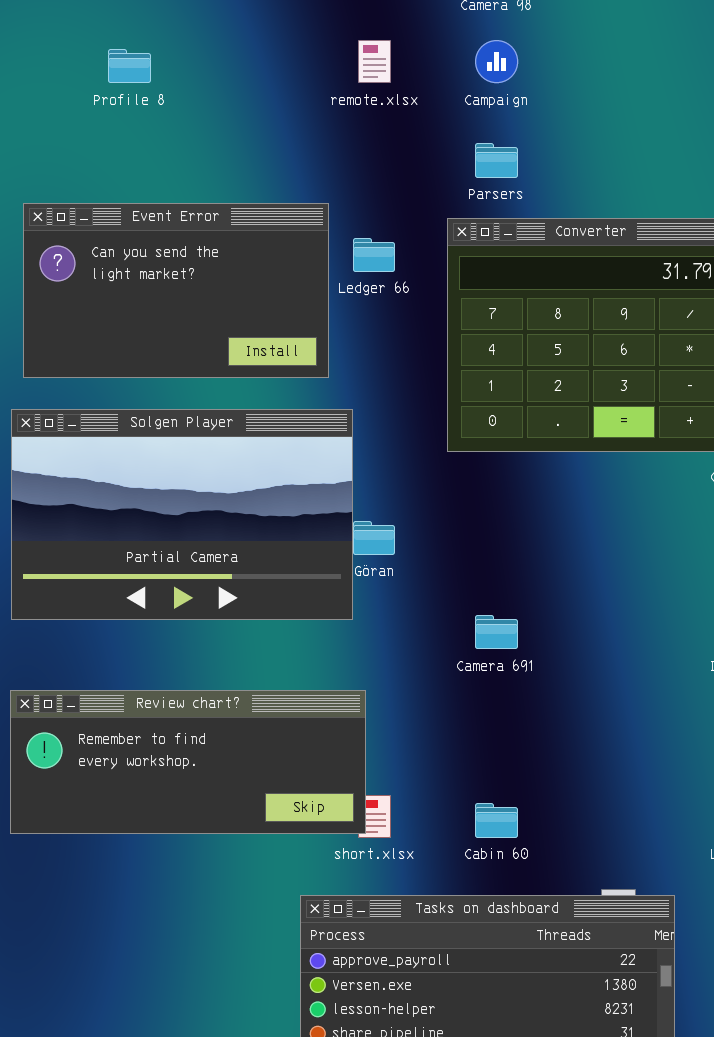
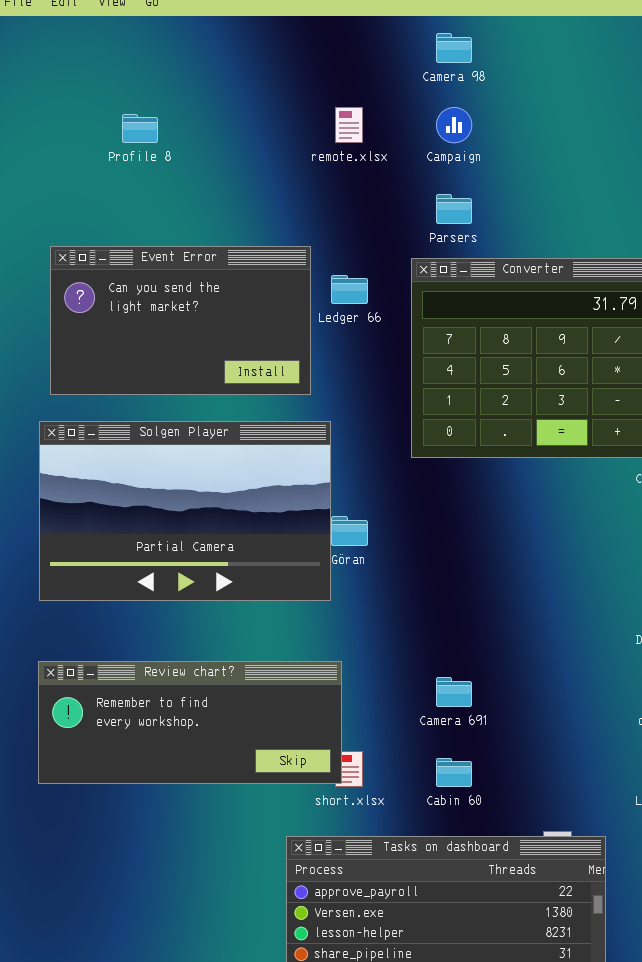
Camera 691: [475,615,518,649] -> [436,677,472,707], moved

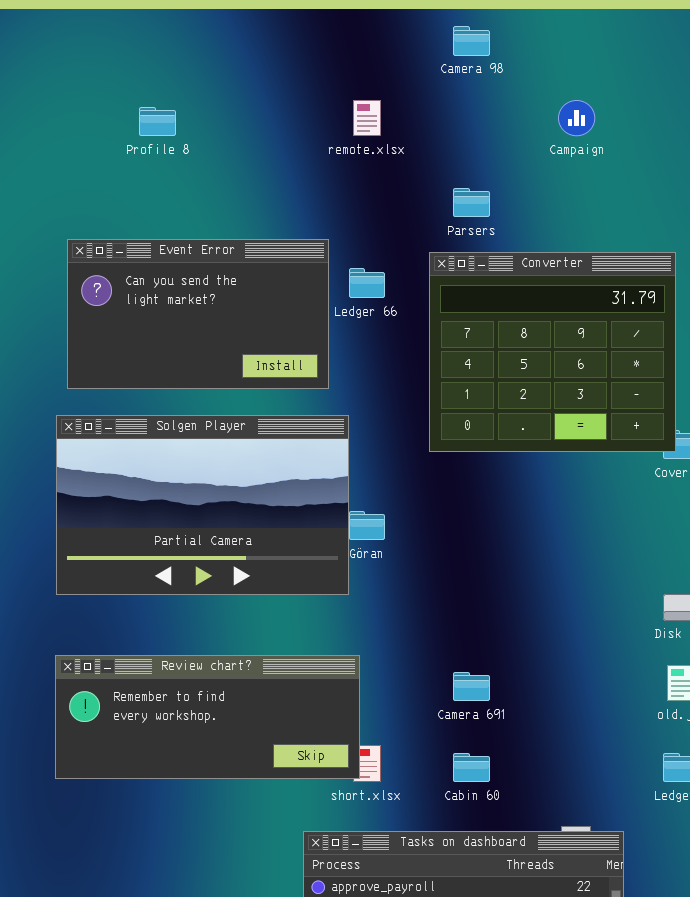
Campaign: [436,107,472,143] -> [558,100,595,136], moved

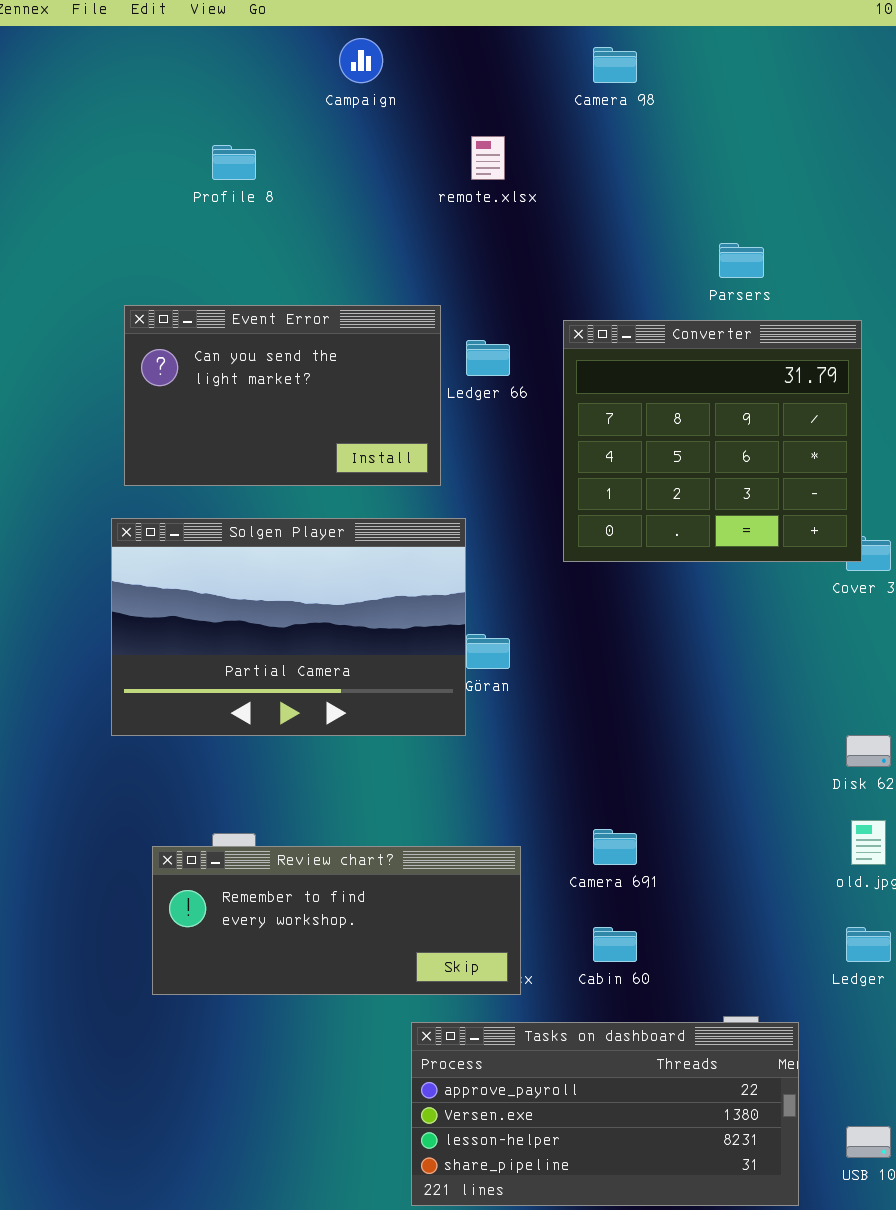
Campaign: [558,100,595,136] -> [339,38,383,83], moved
Parsers: [453,188,490,217] -> [719,243,764,278], moved
Review chart?: [55,655,360,779] -> [152,846,521,995], moved

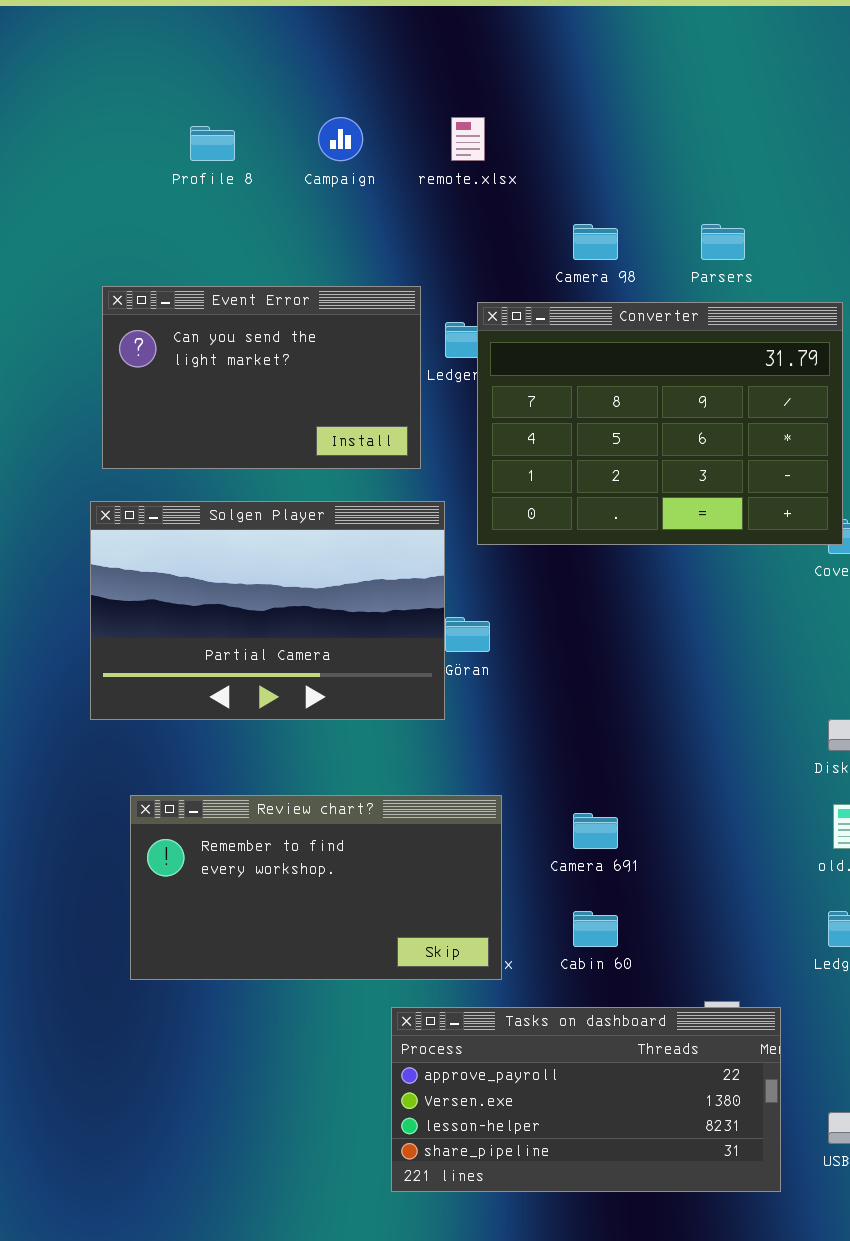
Campaign: [339,38,383,83] -> [318,117,363,161], moved
Camera 98: [593,47,637,83] -> [573,224,618,260], moved
Converter: [563,320,862,562] -> [477,302,843,545], resized
Review chart?: [152,846,521,995] -> [130,795,502,980], resized

